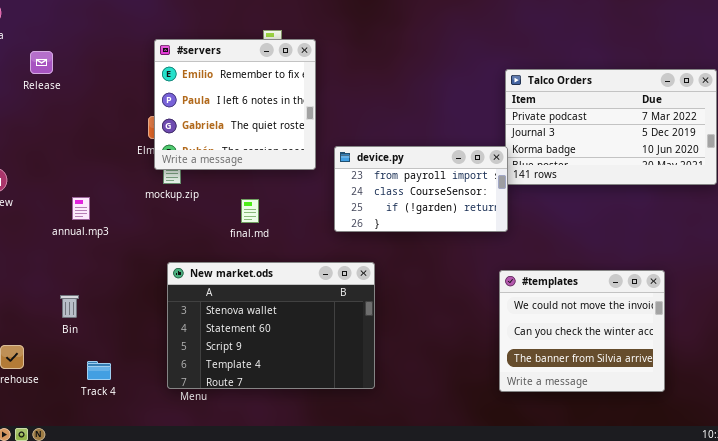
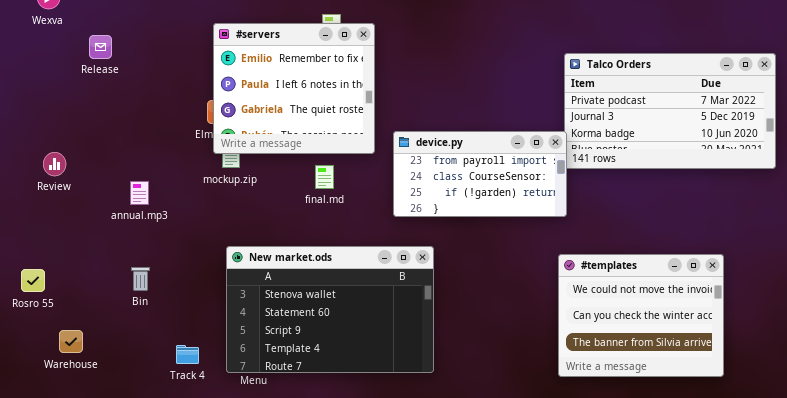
final.md: [241,199,259,223] -> [315,165,334,189], moved
Bin: [60,295,79,318] -> [131,267,150,291], moved
Track 4: [87,361,111,380] -> [176,345,199,364], moved

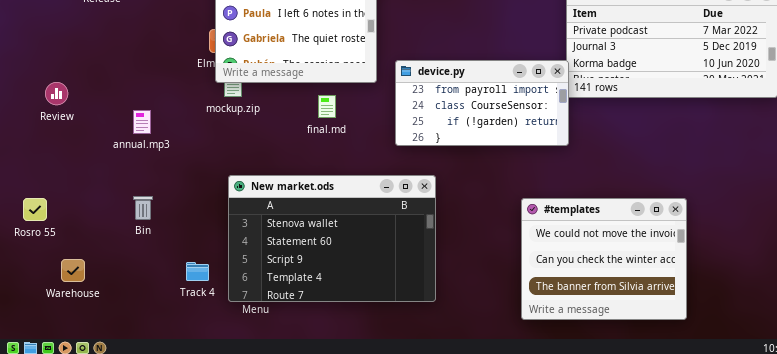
#templates: [558,254,724,377] -> [521,198,687,320], moved
Track 4: [176,345,199,364] -> [186,262,209,281], moved

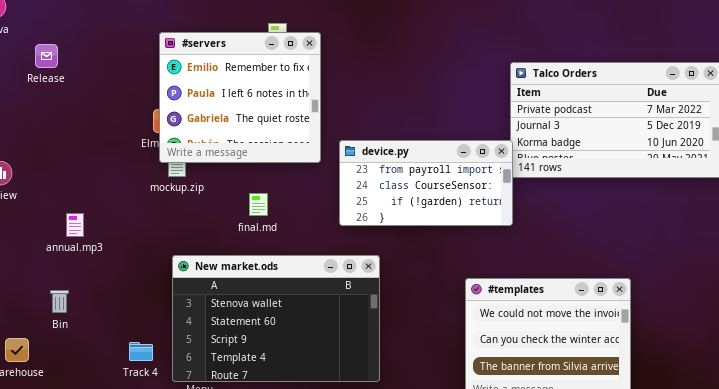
final.md: [318,95,336,118] -> [249,193,268,216], moved
annual.mp3: [133,110,151,134] -> [66,213,84,237], moved
Bin: [133,196,153,220] -> [50,290,69,313], moved

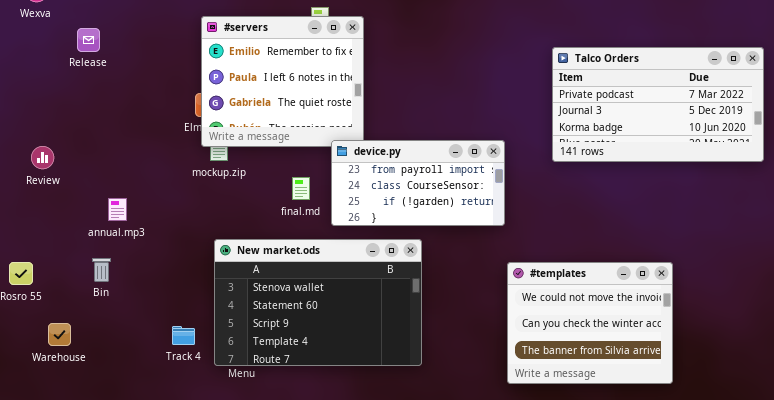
device.py: [339,140,513,226] -> [331,140,505,226], moved
Bin: [50,290,69,313] -> [92,258,111,282], moved

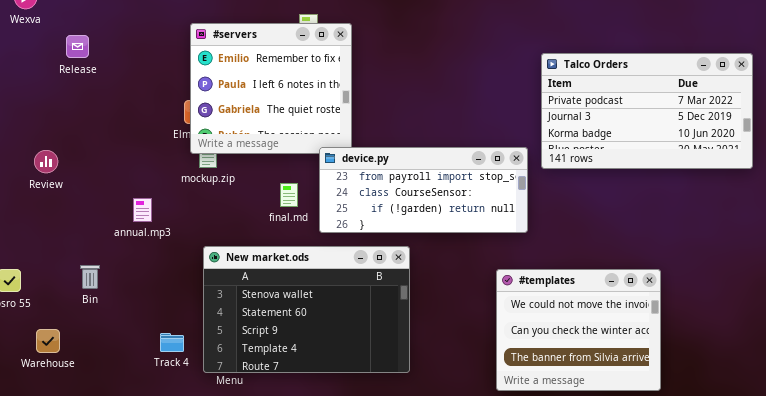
device.py: [331,140,505,226] -> [319,147,528,233], resized
Review: [31,146,54,169] -> [34,150,58,173], moved
annual.mp3: [108,198,127,221] -> [133,198,152,222], moved

